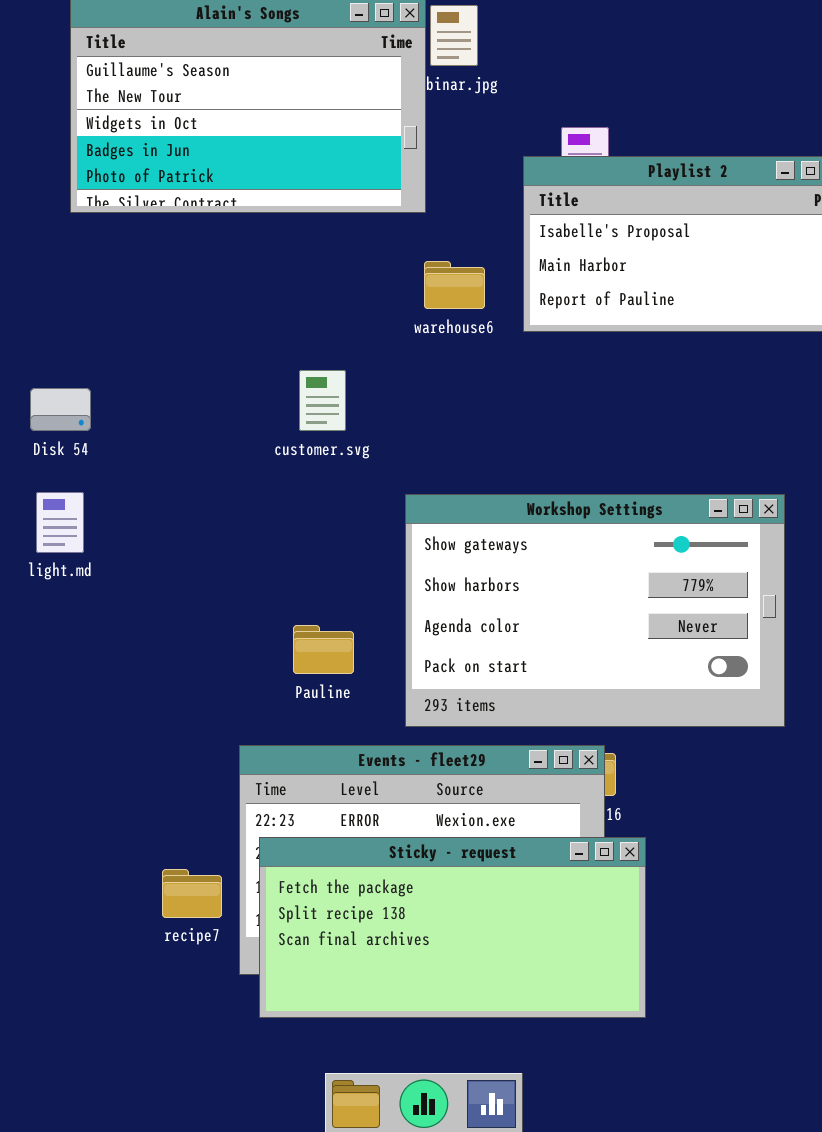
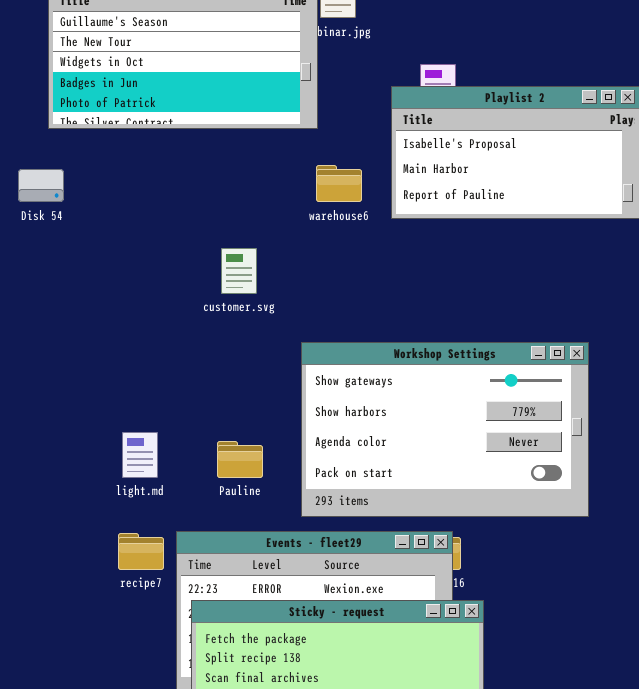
Disk 54: [30,388,91,431] -> [18,169,64,202], moved
light.md: [36,492,84,553] -> [122,432,158,478], moved
recipe7: [162,869,222,918] -> [118,533,164,570], moved

